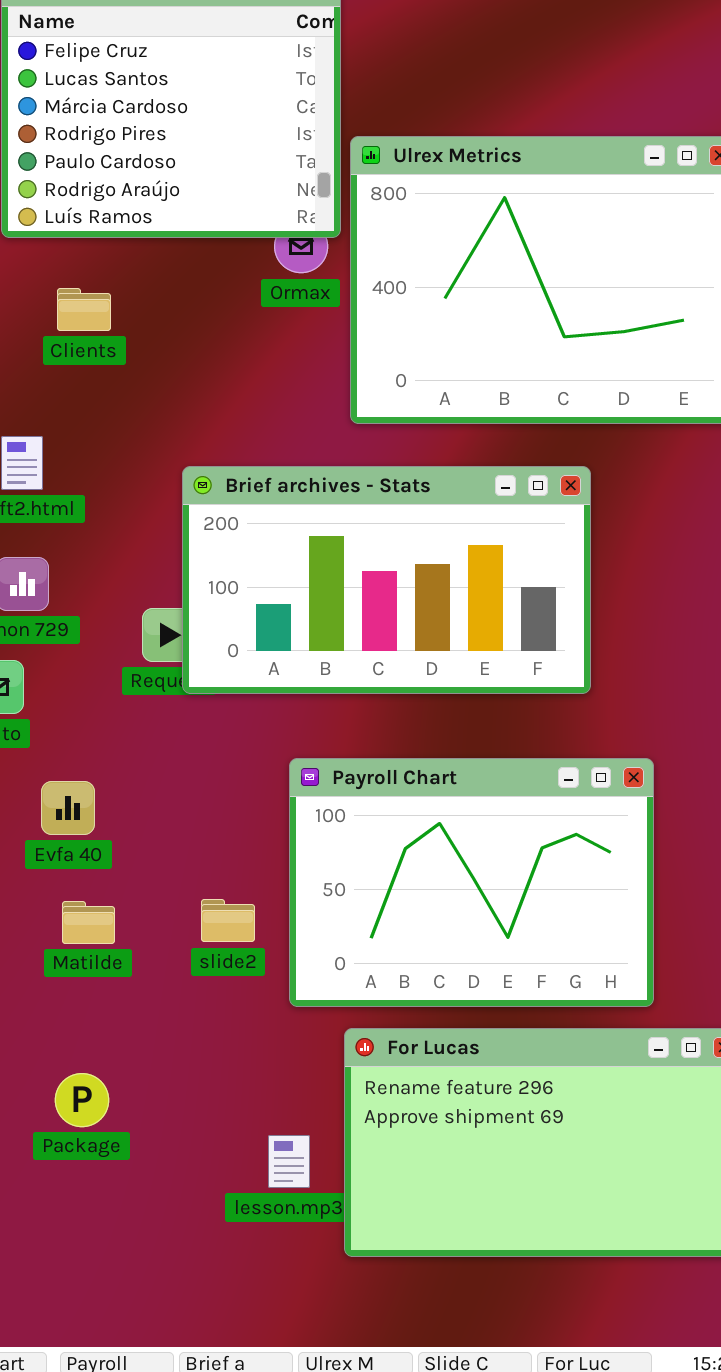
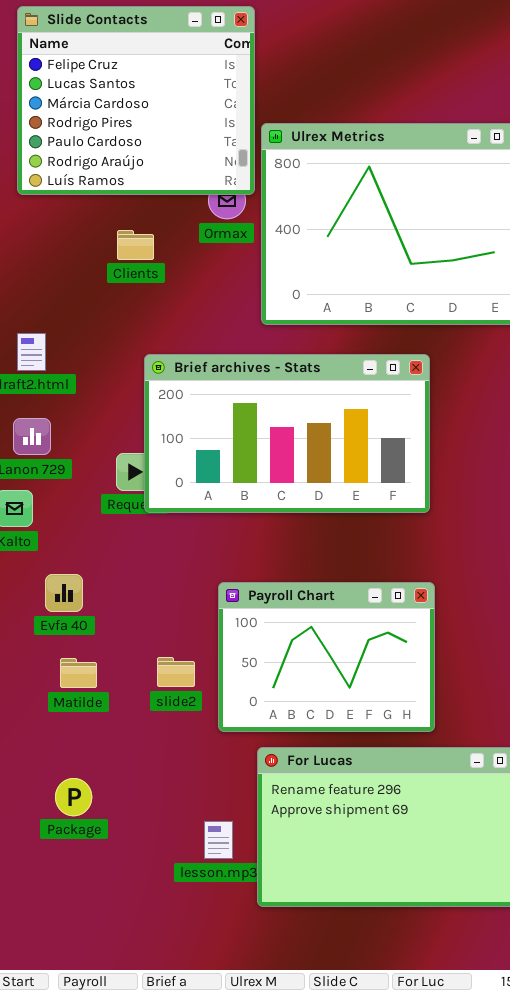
Clients: [57,288,111,331] -> [117,230,154,260], moved
Payroll Chart: [289,758,654,1007] -> [218,582,435,732], resized

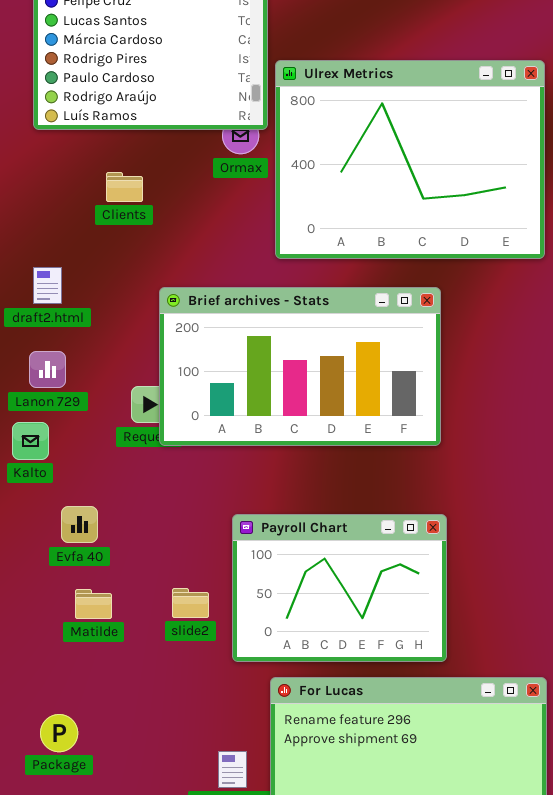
Clients: [117,230,154,260] -> [106,172,143,202], moved
Package: [55,778,92,816] -> [40,714,78,752], moved

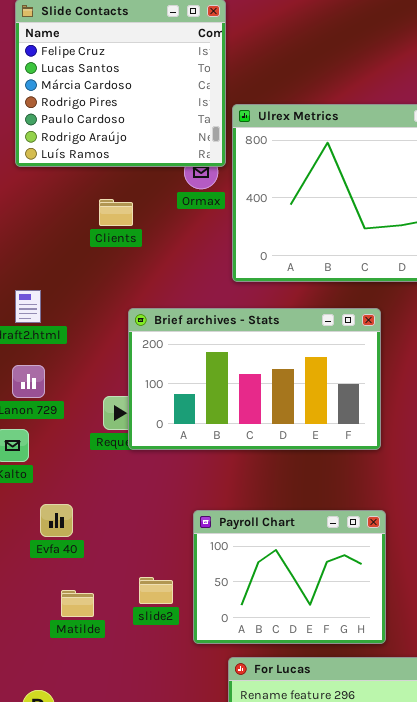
Clients: [106,172,143,202] -> [99,199,133,226], moved
Matilde: [75,589,112,619] -> [61,590,94,617], moved

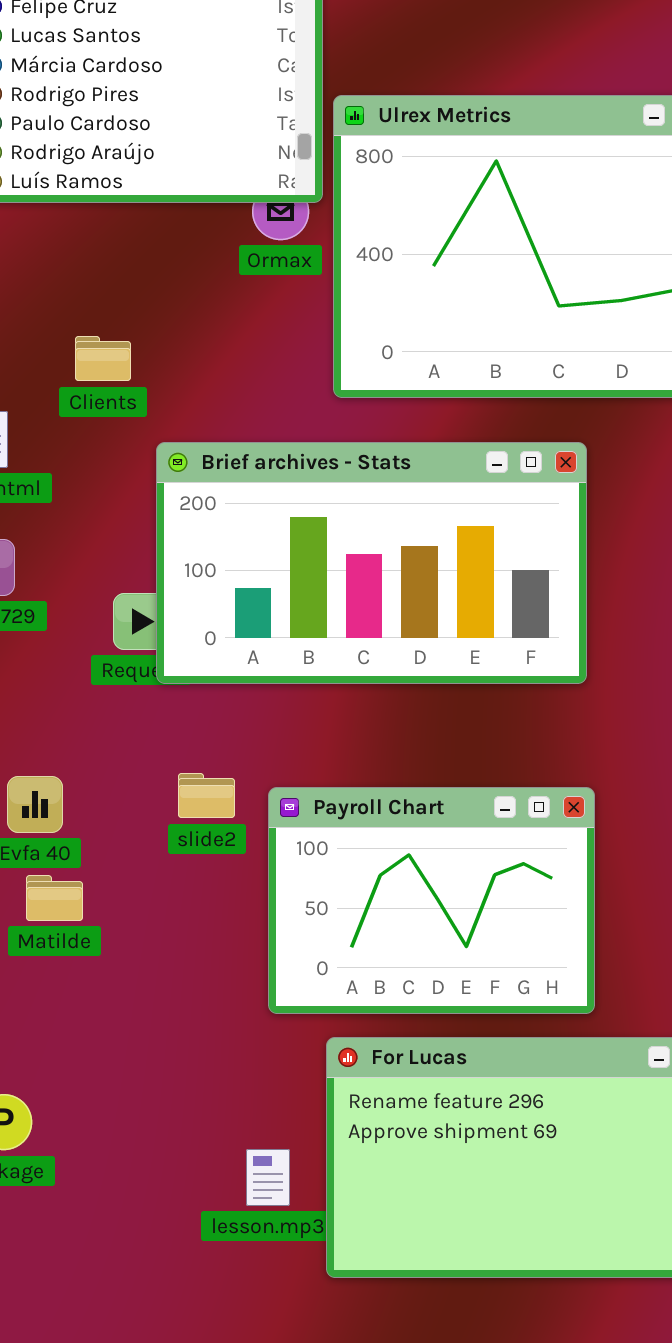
Clients: [99,199,133,226] -> [75,336,131,381], moved
slide2: [139,577,173,604] -> [178,773,235,818], moved
Matilde: [61,590,94,617] -> [26,875,83,921], moved

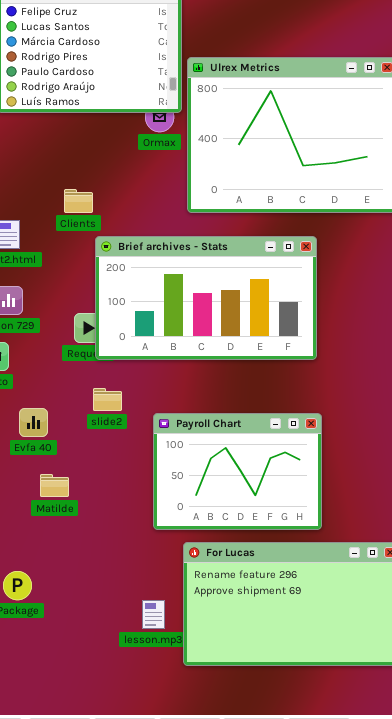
Clients: [75,336,131,381] -> [64,189,93,213], moved
slide2: [178,773,235,818] -> [93,388,122,411], moved
Matilde: [26,875,83,921] -> [40,474,69,497], moved

